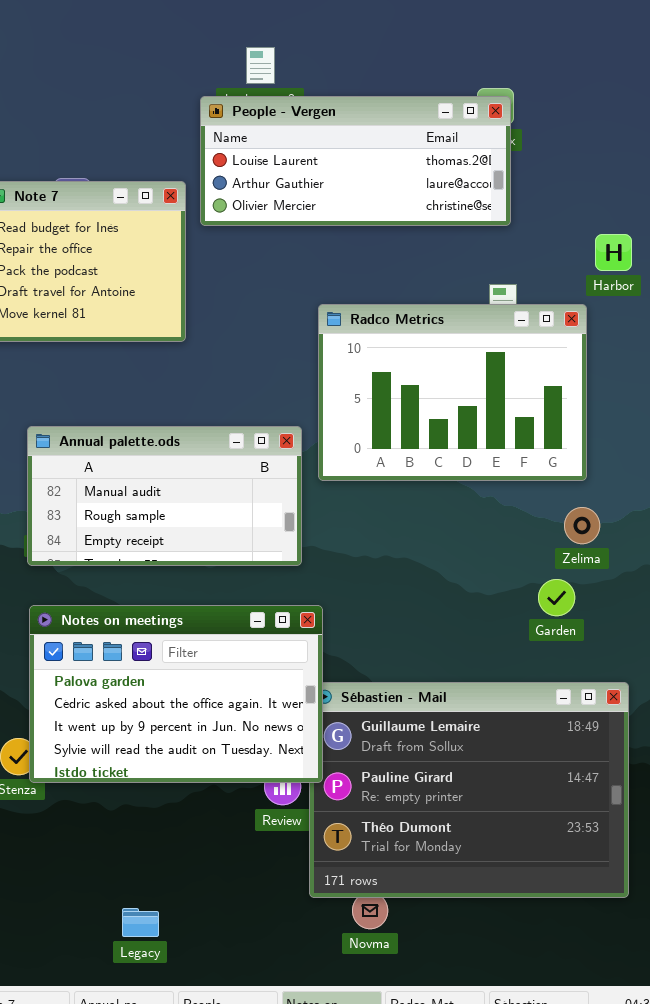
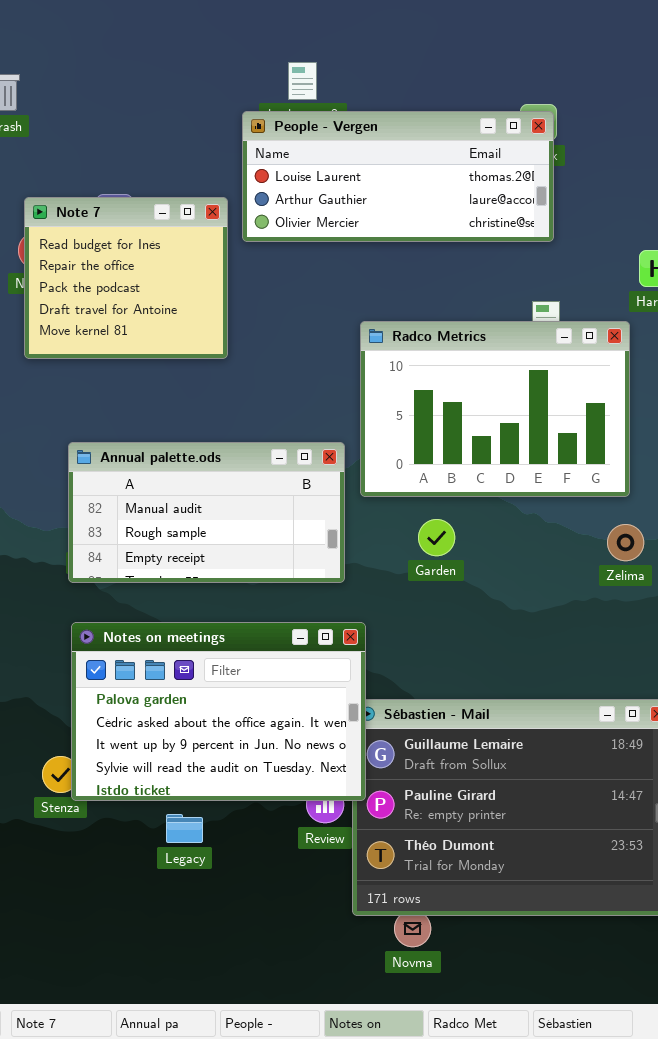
Garden: [538,579,575,616] -> [418,519,455,556], moved
Legacy: [122,908,159,937] -> [166,814,203,843], moved

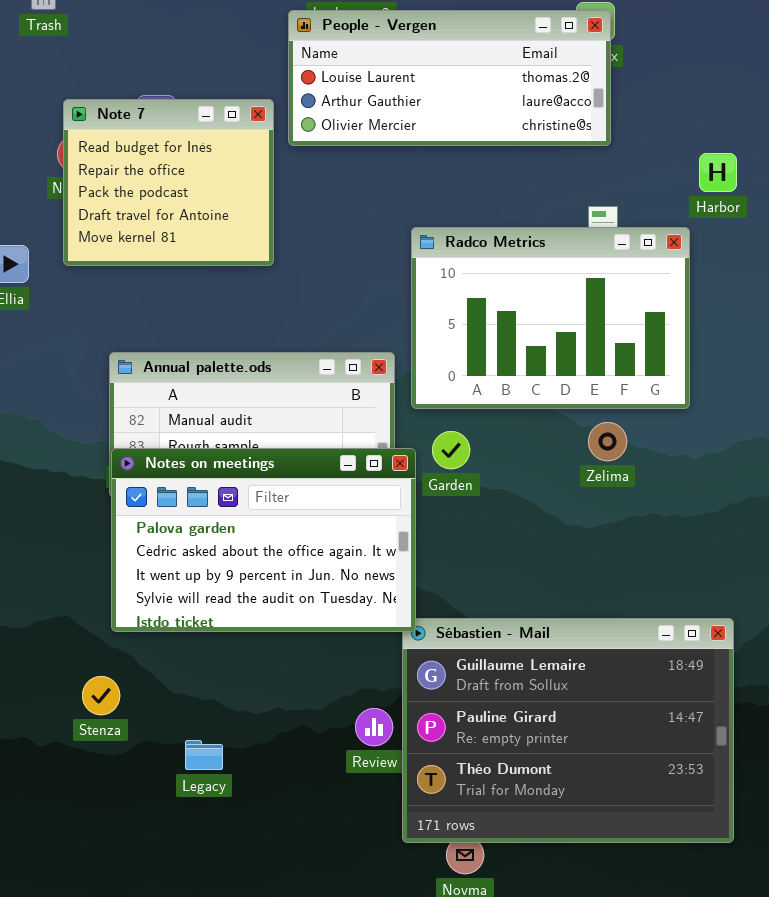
Garden: [418,519,455,556] -> [432,431,470,469], moved
Zelima: [607,524,644,561] -> [588,422,627,461], moved
Notes on meetings: [71,622,366,801] -> [111,448,416,632], moved
Legacy: [166,814,203,843] -> [185,740,223,770], moved

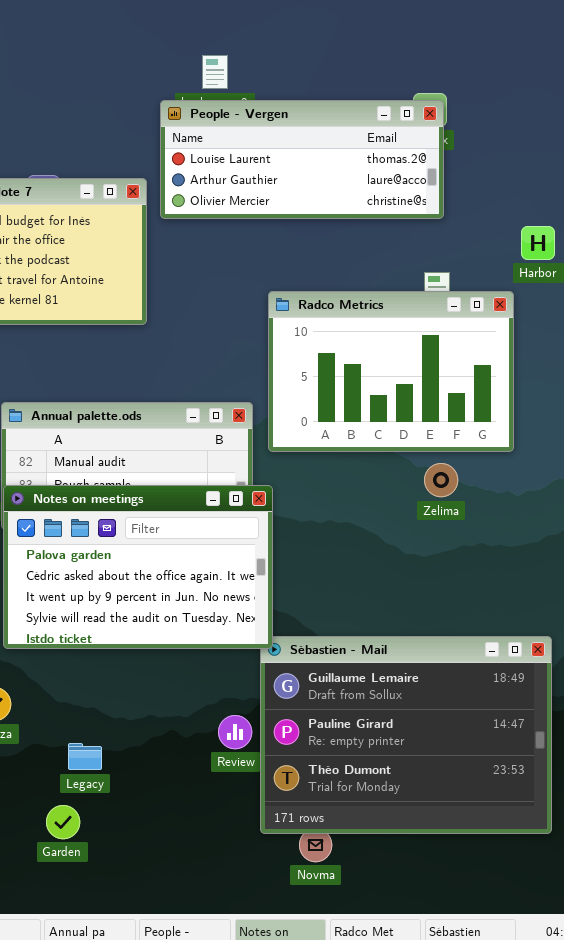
Garden: [432,431,470,469] -> [46,805,80,839], moved

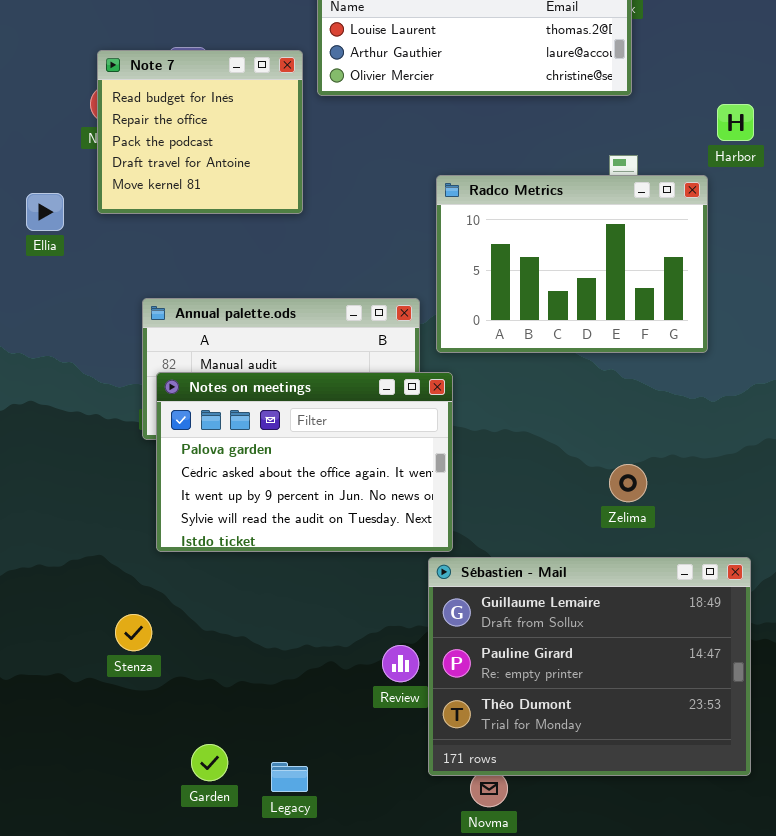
Zelima: [424,463,458,497] -> [609,464,647,502], moved
Notes on meetings: [3,485,273,649] -> [156,372,453,552], moved
Legacy: [68,743,102,770] -> [271,762,308,792], moved

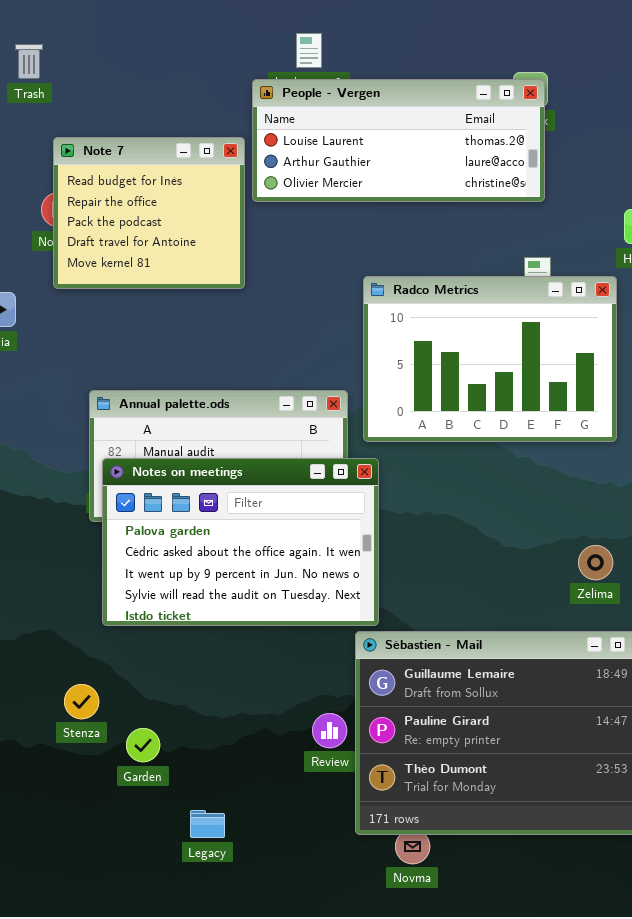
Note 7: [97,50,303,214] -> [53,137,245,289], moved
Zelima: [609,464,647,502] -> [578,545,613,580], moved
Garden: [191,744,228,781] -> [126,728,160,762], moved
Legacy: [271,762,308,792] -> [190,810,225,838], moved

